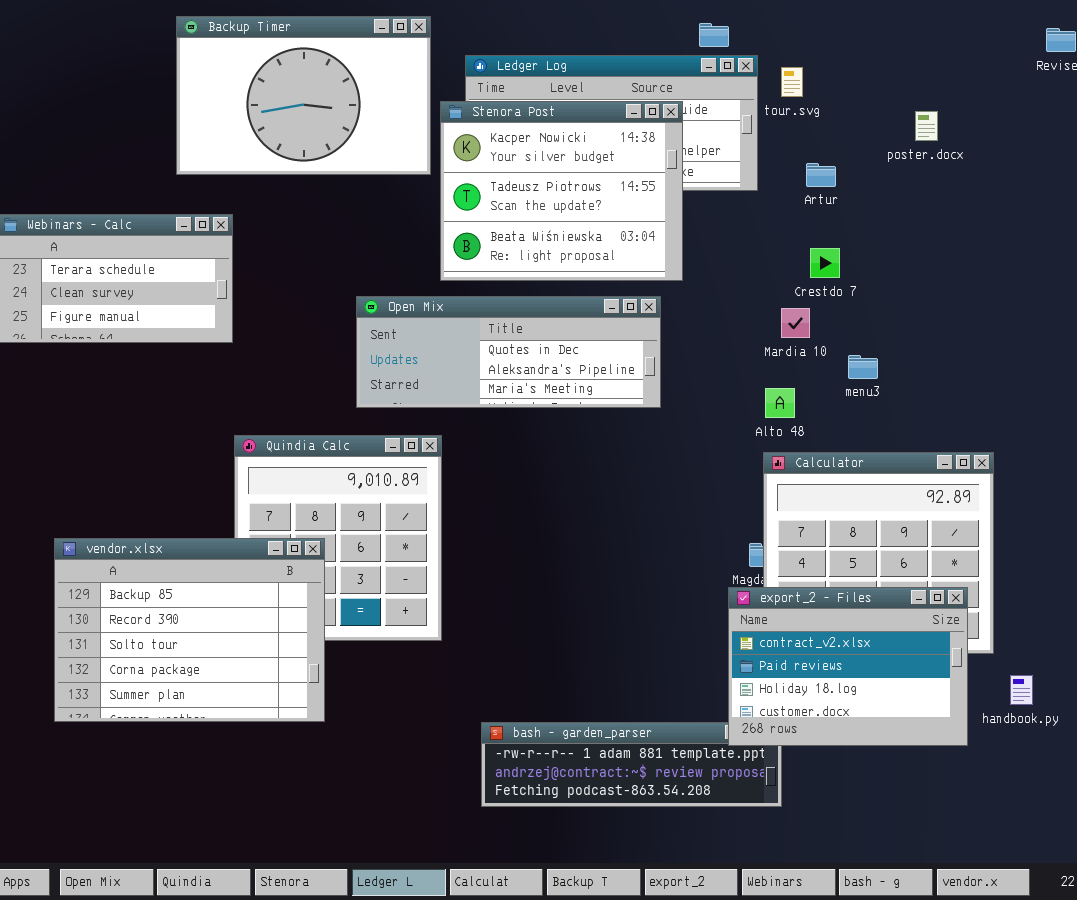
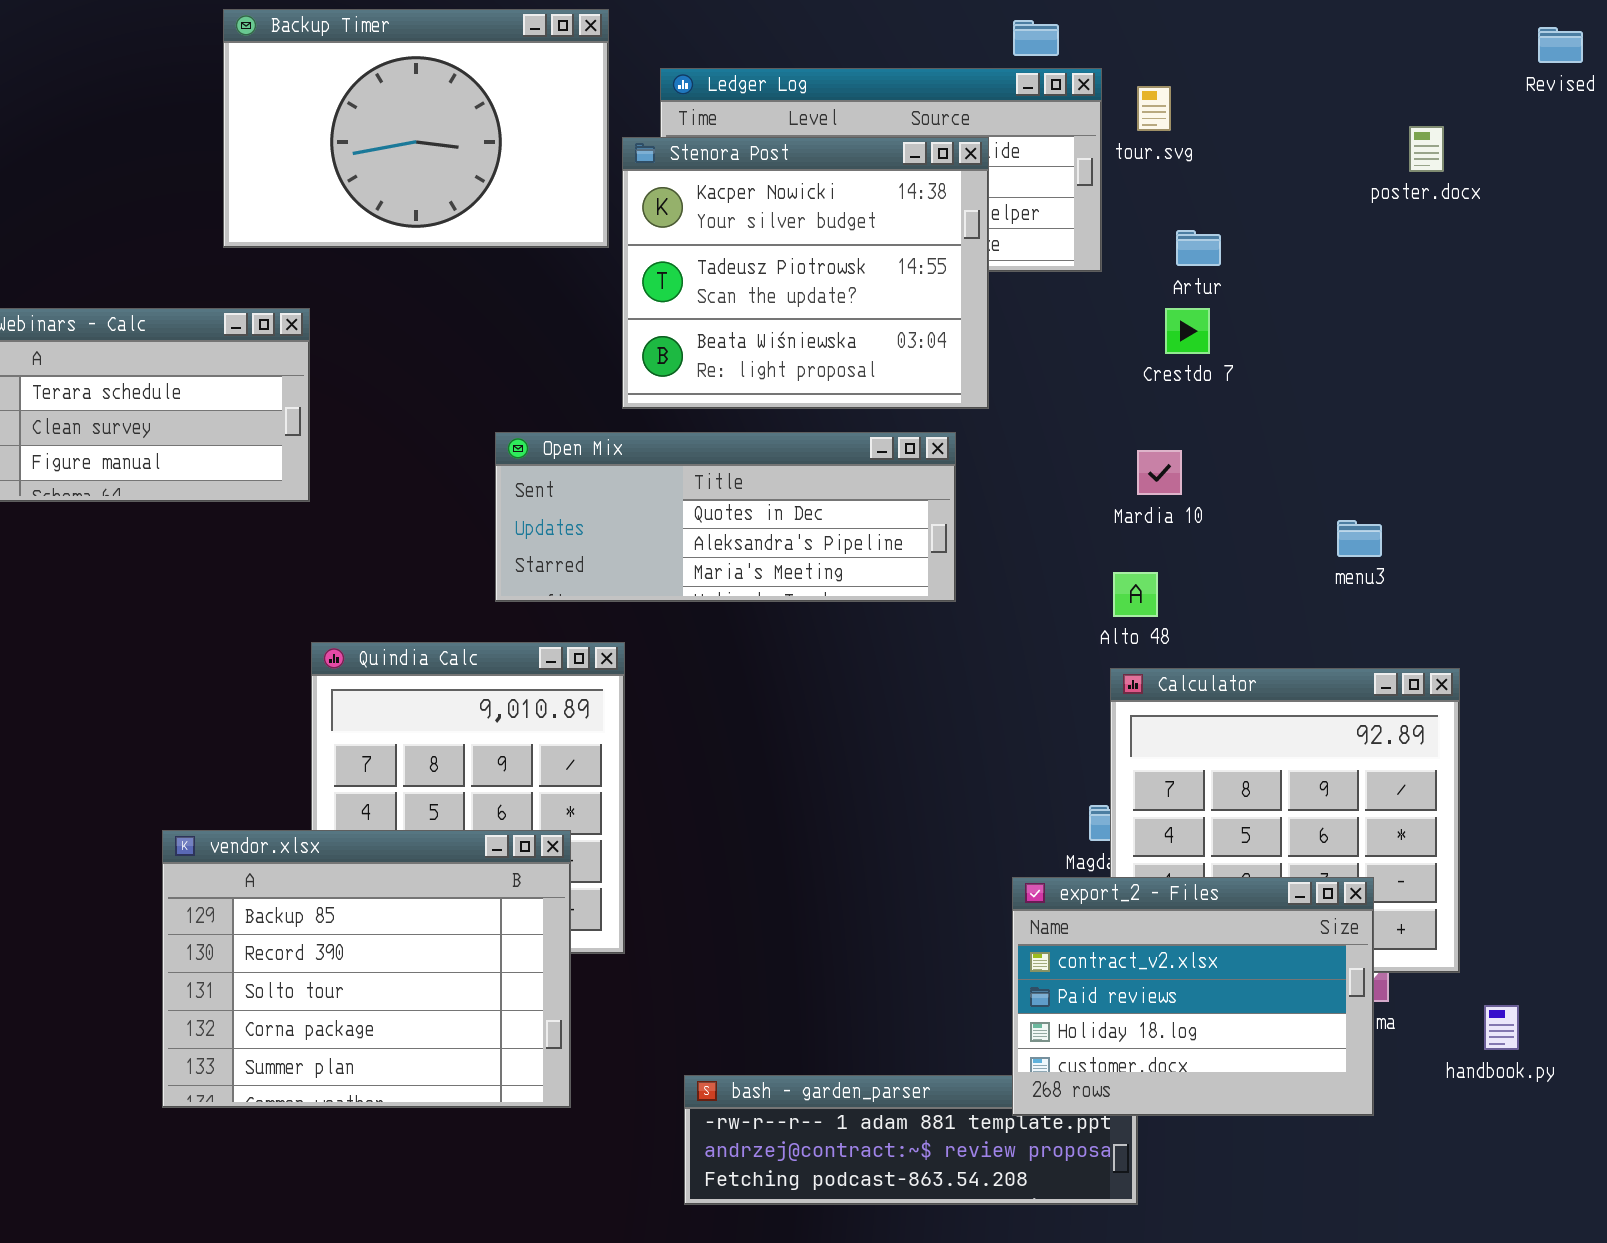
poster.docx: [915,111,938,141] -> [1409,126,1444,172], moved
Crestdo 7: [810,248,840,278] -> [1165,308,1210,354], moved
menu3: [848,355,878,379] -> [1337,520,1382,557], moved
vendor.xlsx: [54,538,325,722] -> [162,830,571,1108], moved
export_2 - Files: [728,587,968,746] -> [1012,877,1374,1116], moved

